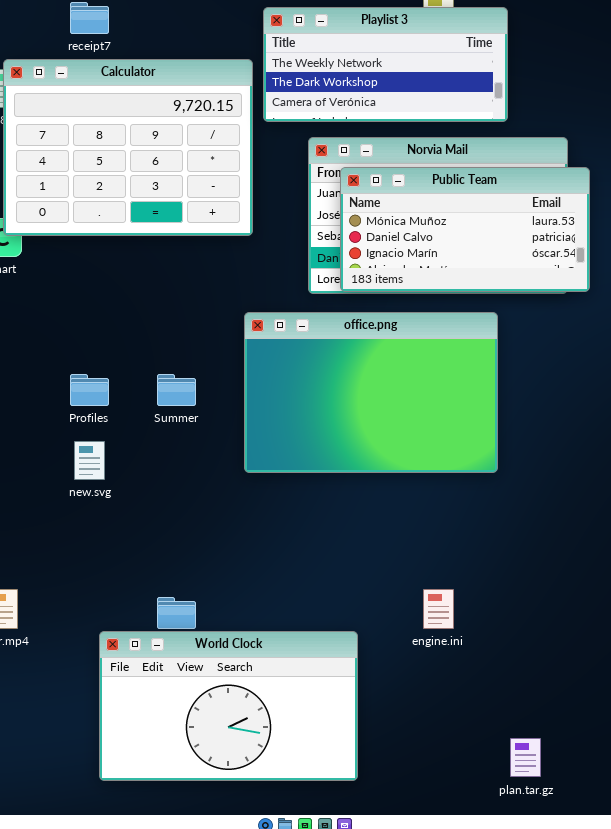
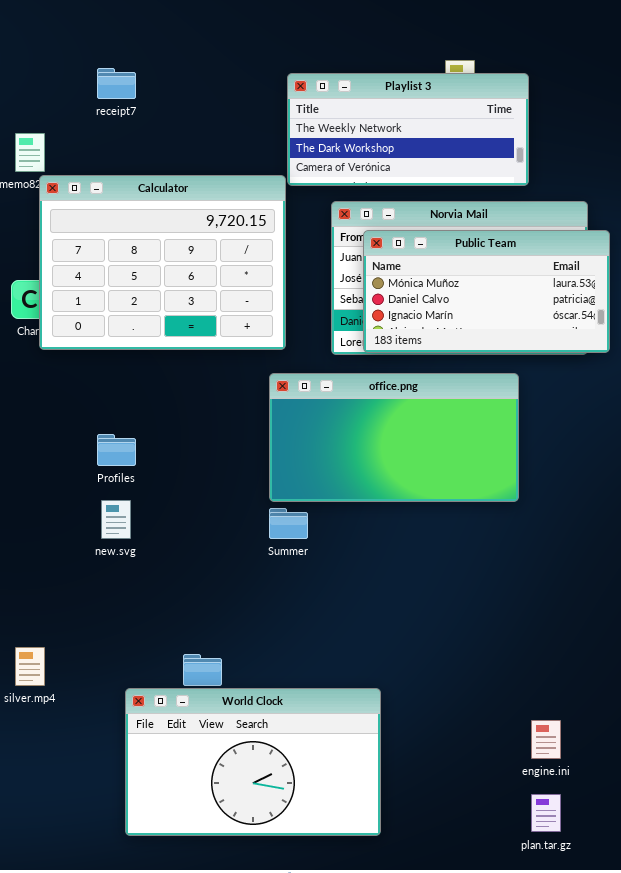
Calculator: [3,59,253,236] -> [39,175,286,350], moved
office.png: [244,312,498,473] -> [269,373,519,502], resized
Summer: [157,374,196,406] -> [269,508,308,539], moved
engine.ini: [423,589,454,629] -> [531,720,561,759], moved

